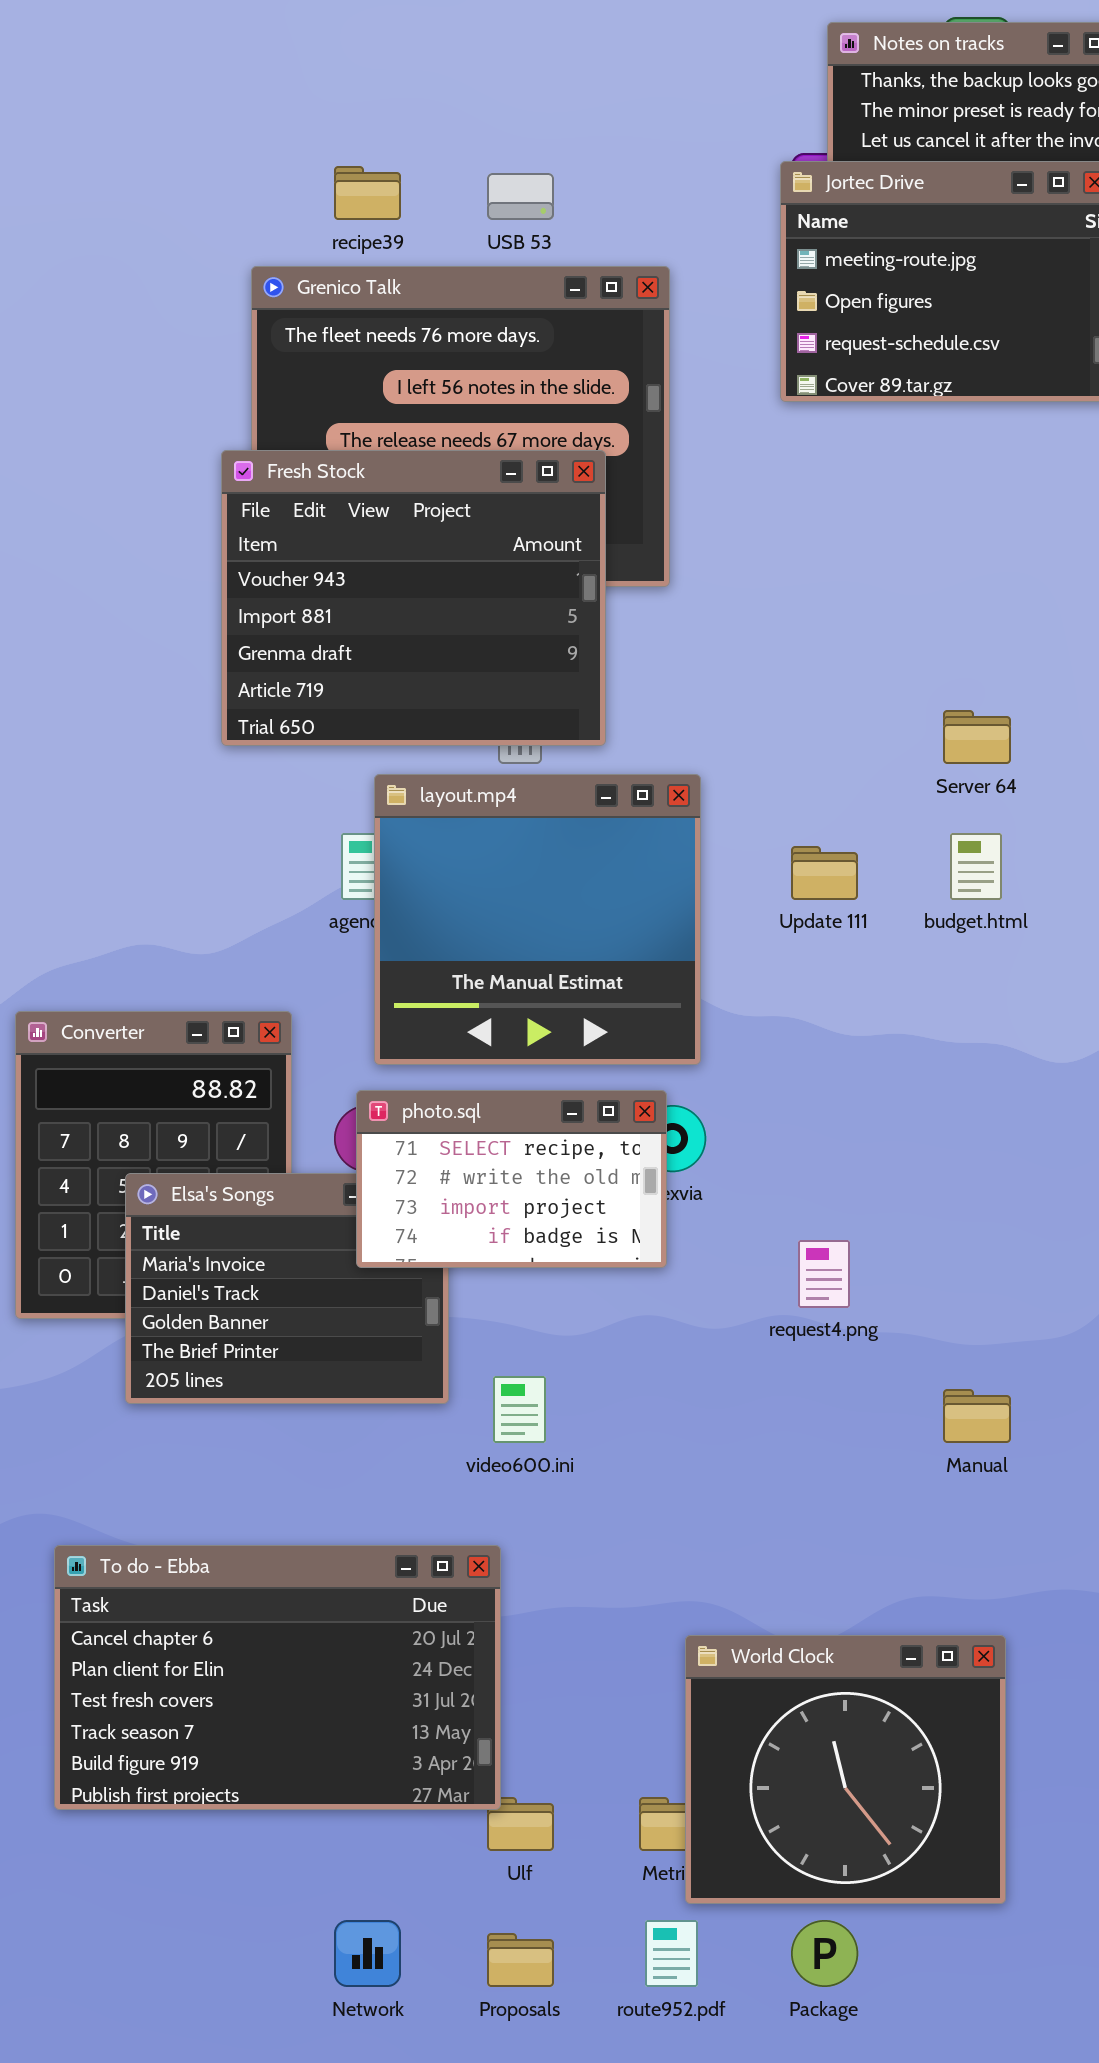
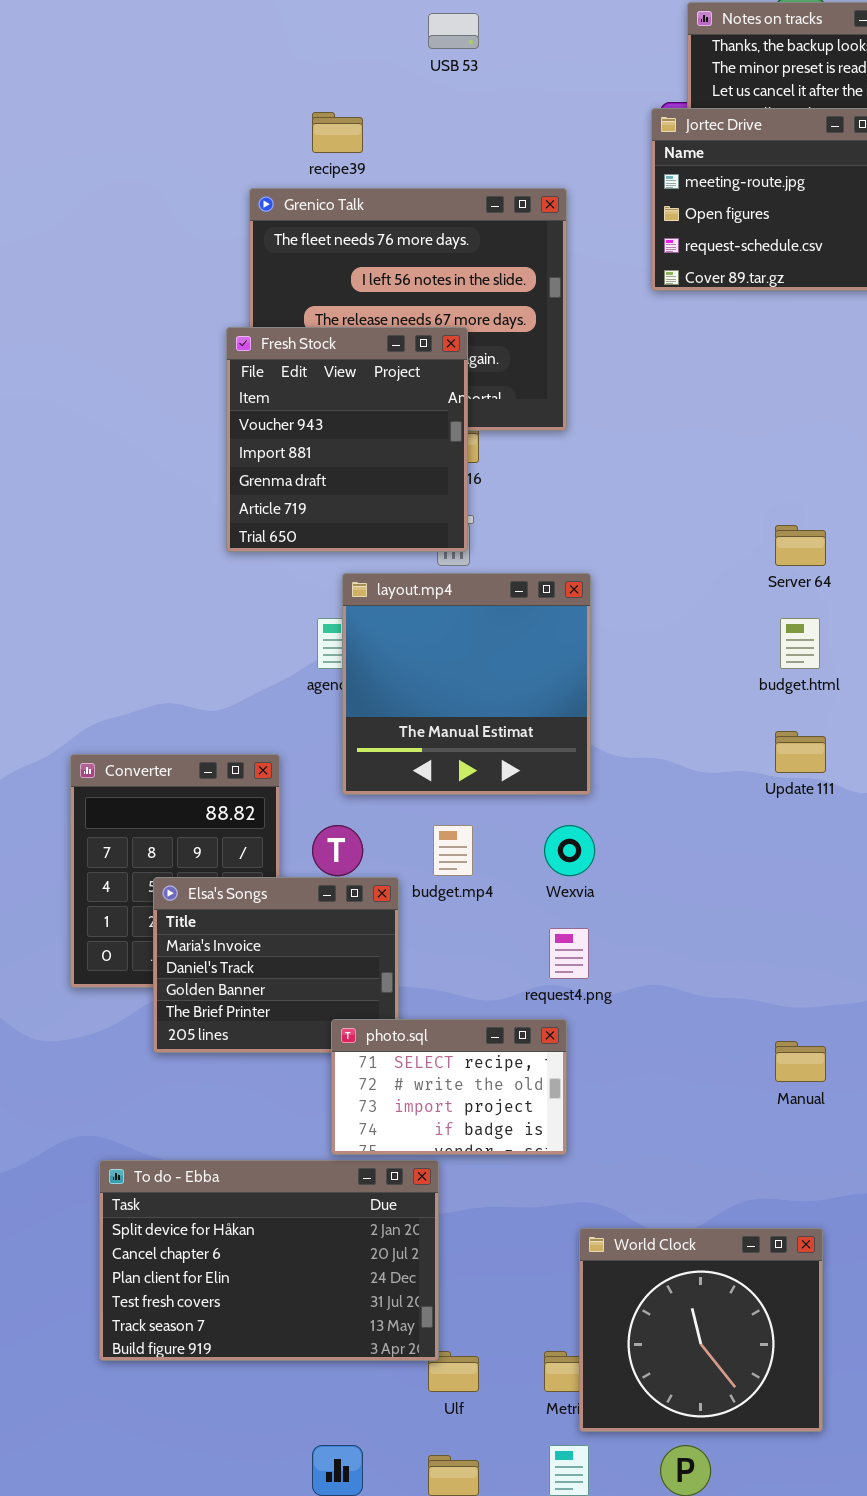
USB 53: [487,173,554,220] -> [428,13,479,49], moved
Fresh Stock: [221,450,606,746] -> [226,327,468,552], resized
Update 111: [791,846,858,900] -> [775,731,826,773], moved
photo.sql: [356,1090,667,1268] -> [331,1019,567,1155], moved
request4.png: [798,1240,850,1308] -> [549,928,589,979], moved
To do - Ebba: [54,1545,501,1810] -> [99,1160,439,1361], scrolled up 1 row

